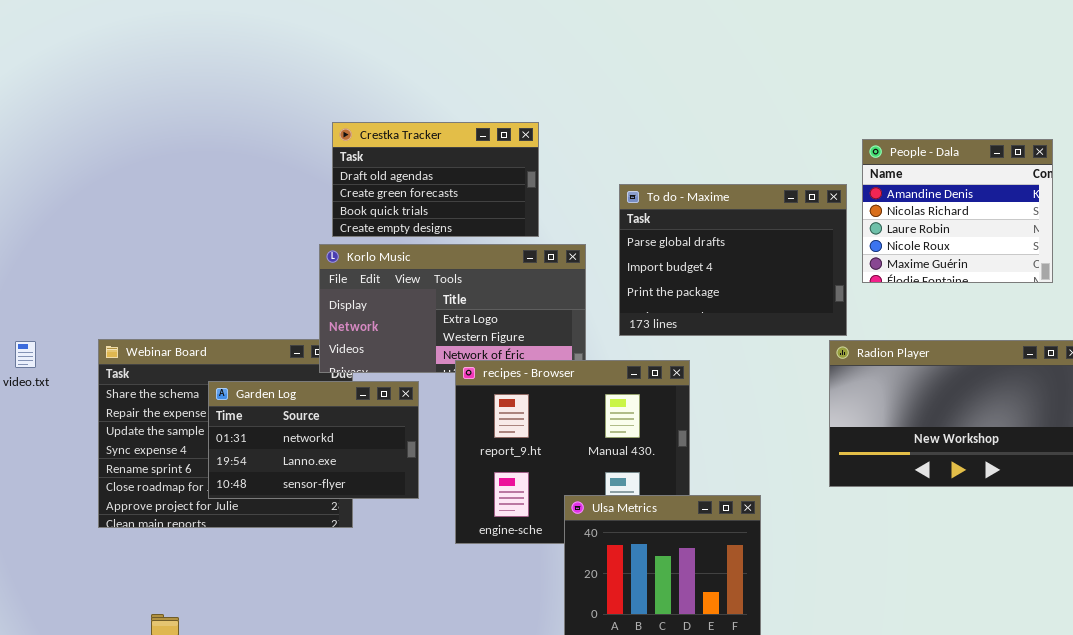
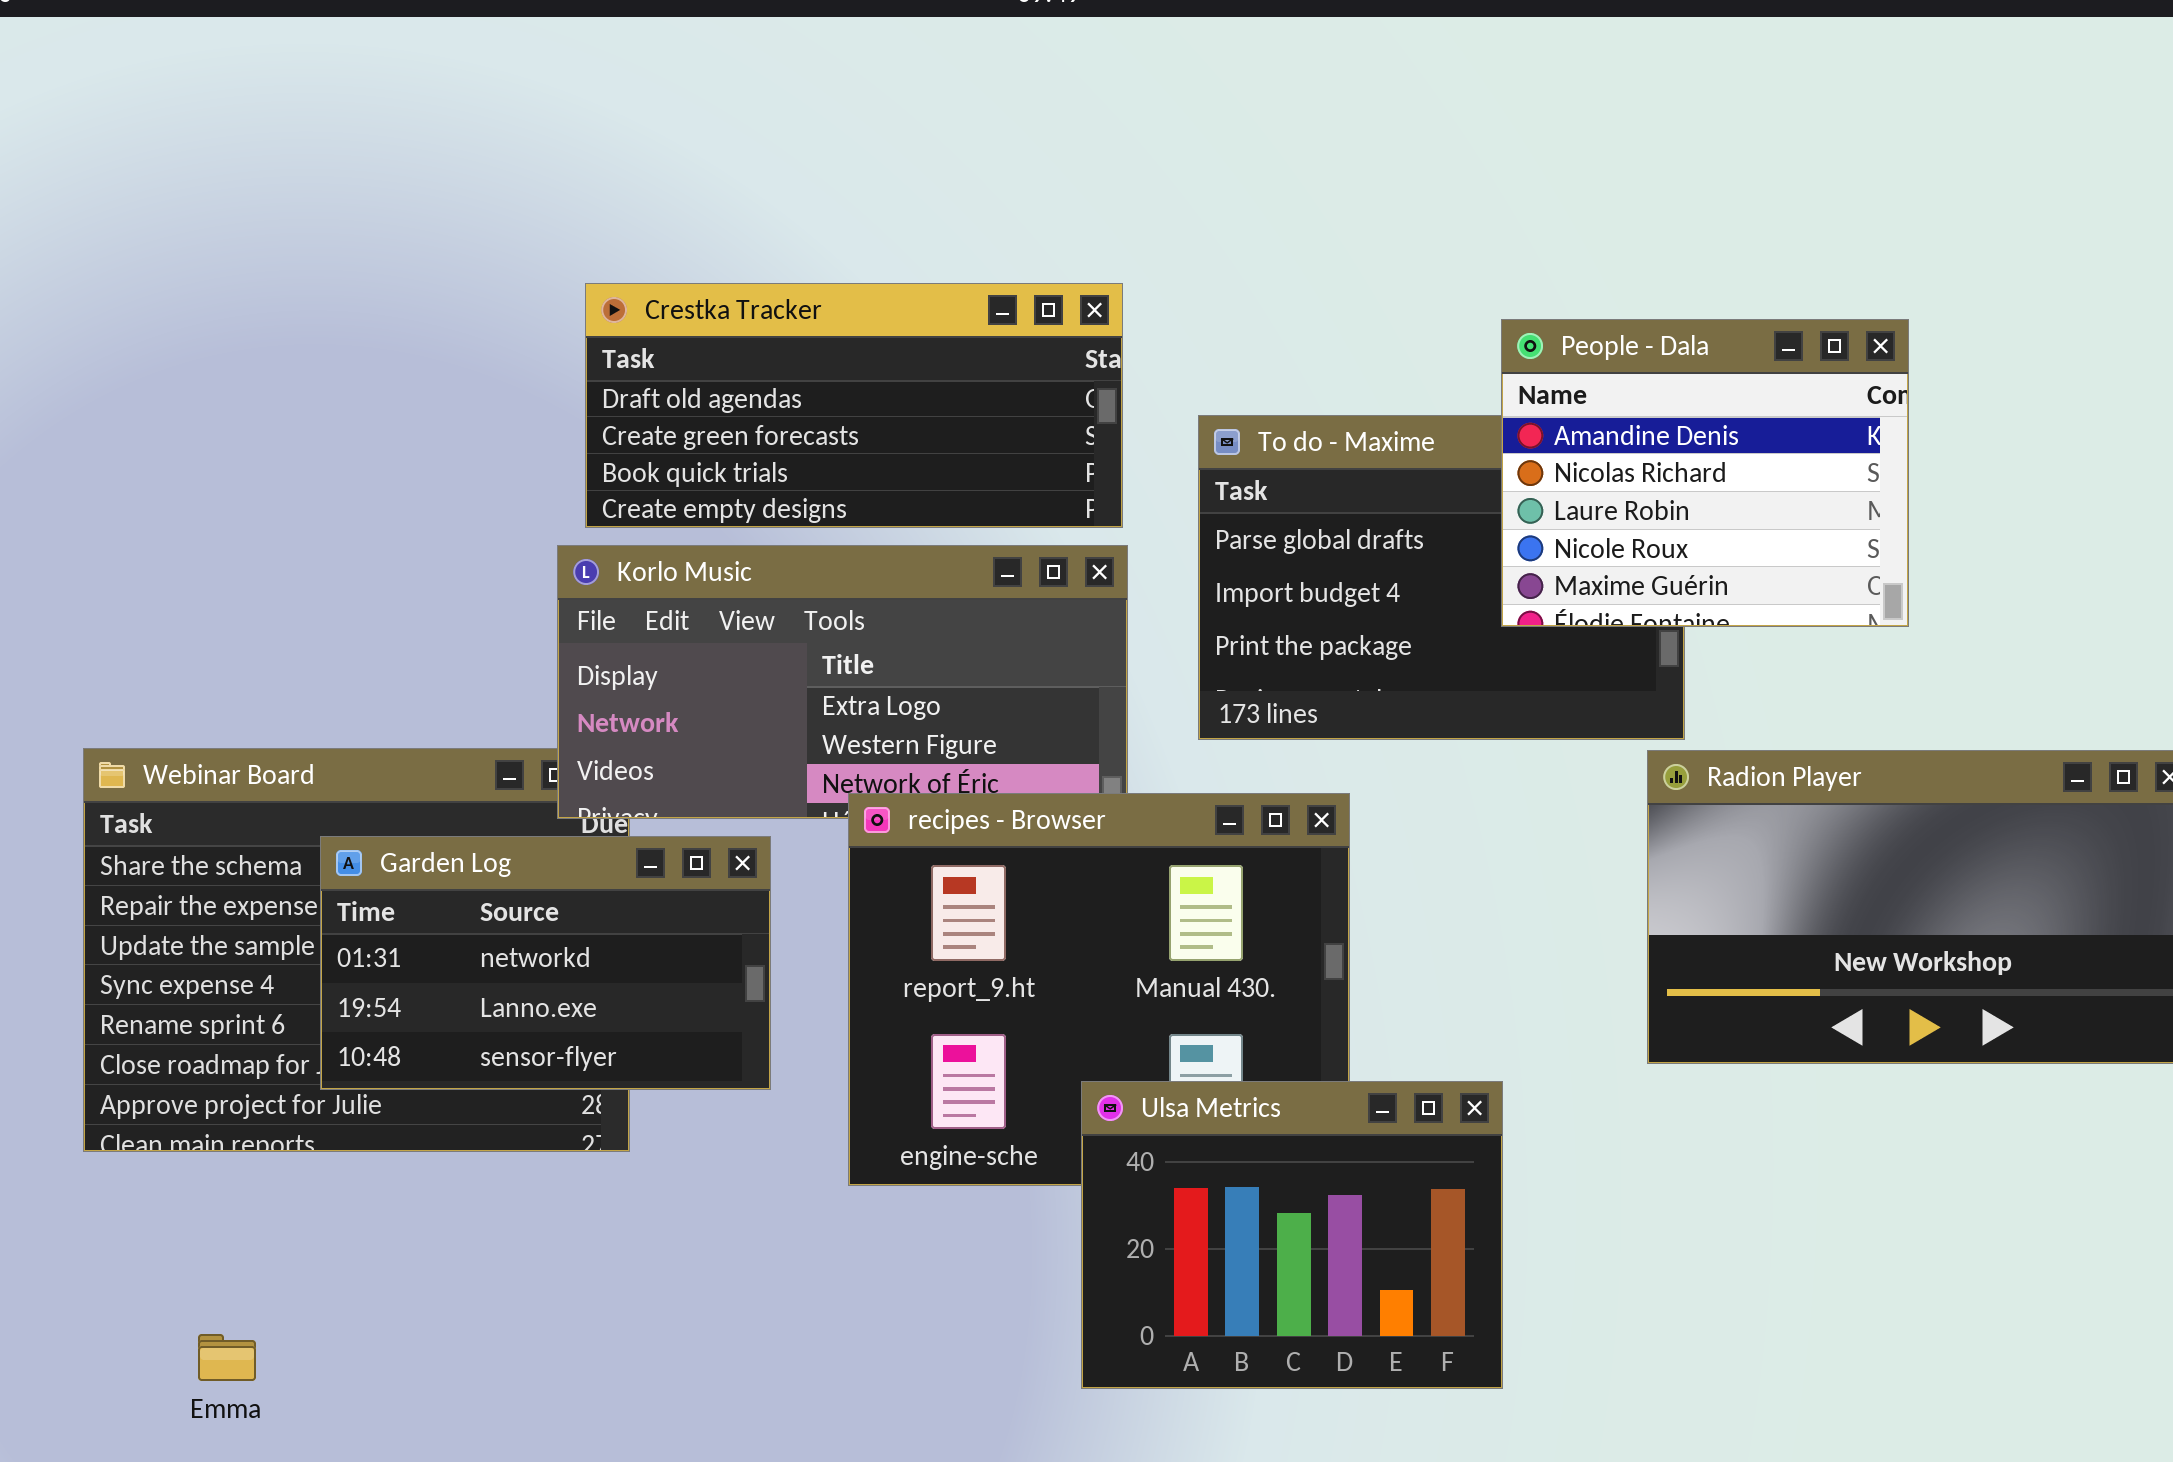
Crestka Tracker: [332,122,539,237] -> [585,283,1123,528], resized
People - Dala: [862,139,1053,283] -> [1501,319,1909,627], moved

